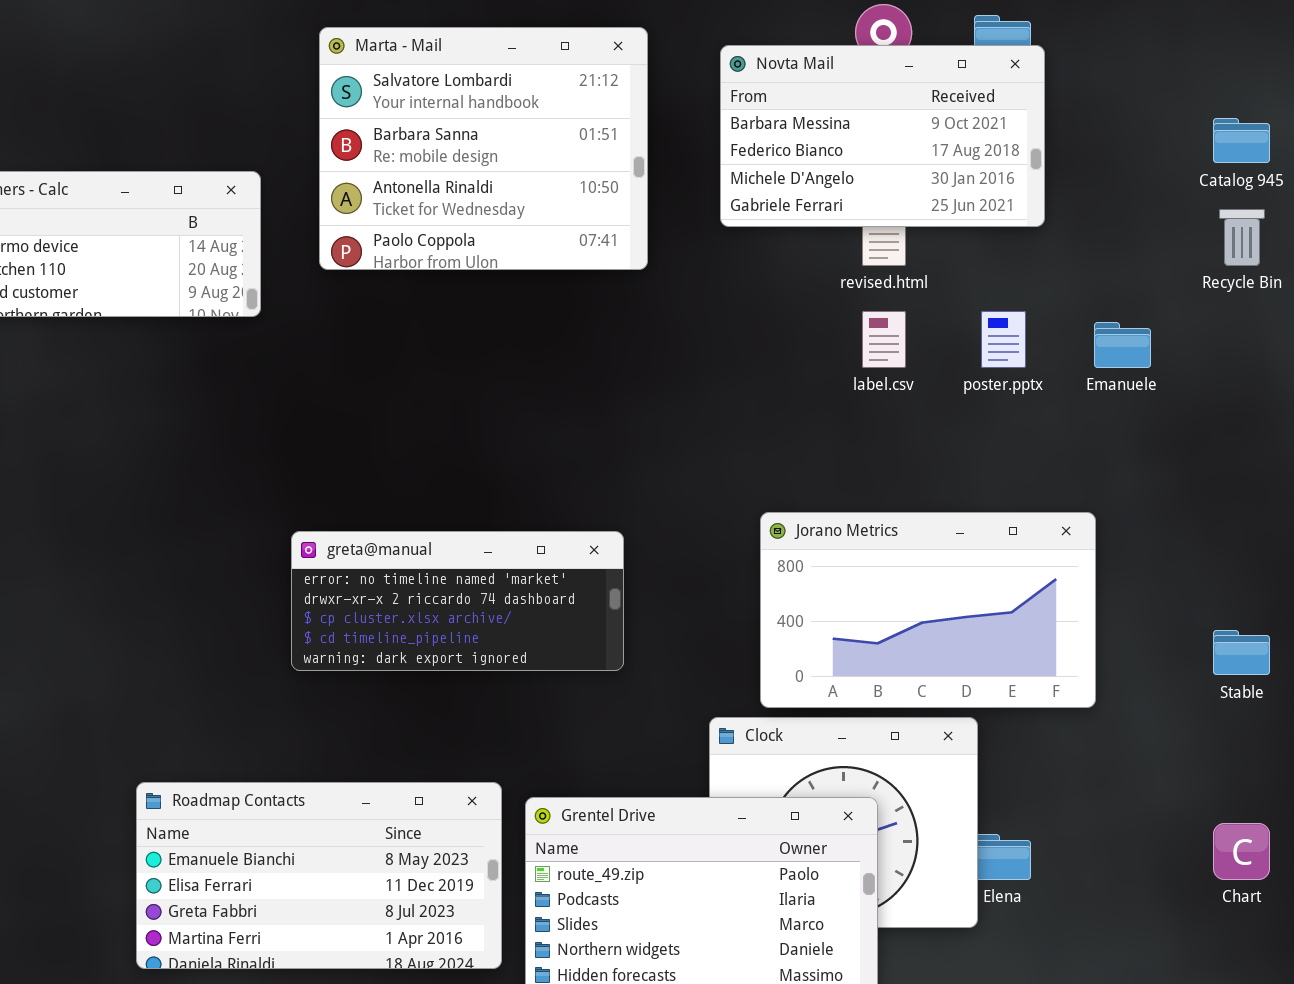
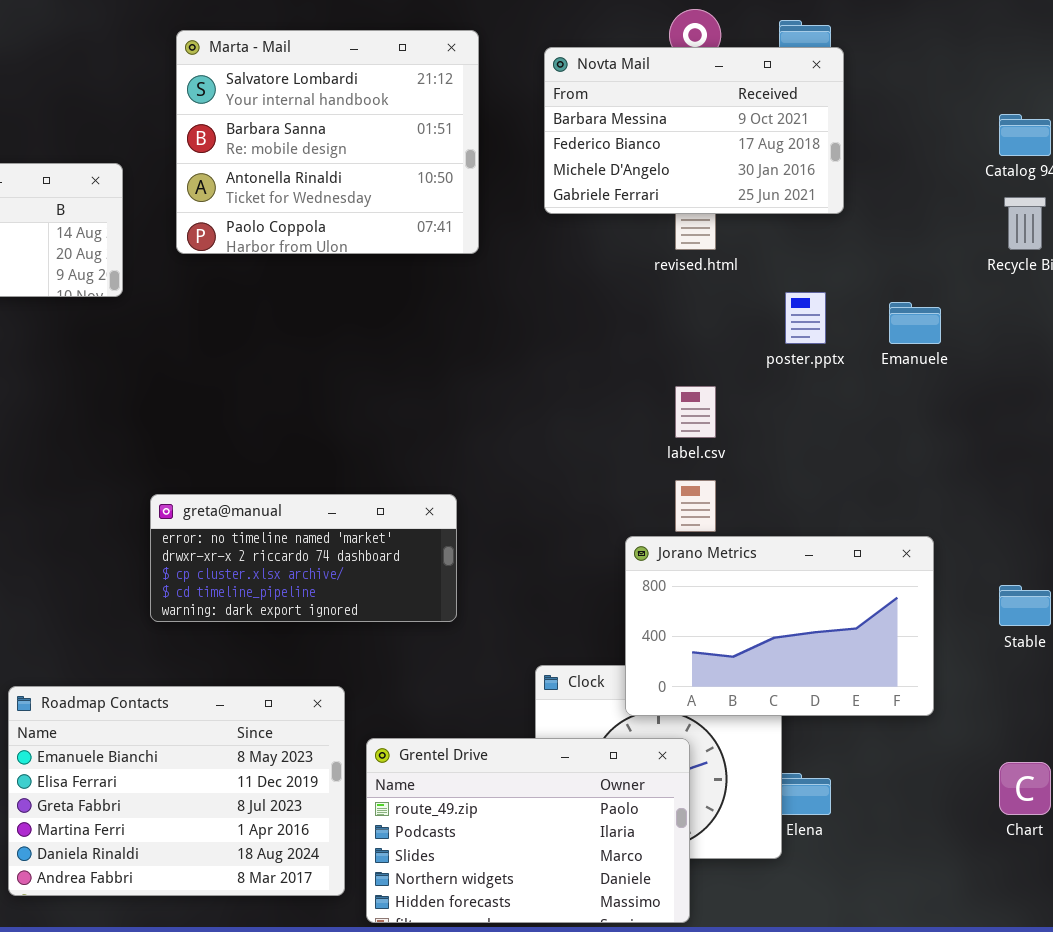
label.csv: [862,311,906,368] -> [675,386,716,438], moved
Jorano Metrics: [760,512,1096,708] -> [625,536,934,716], moved
Roadmap Contacts: [136,782,502,969] -> [8,686,345,896], resized

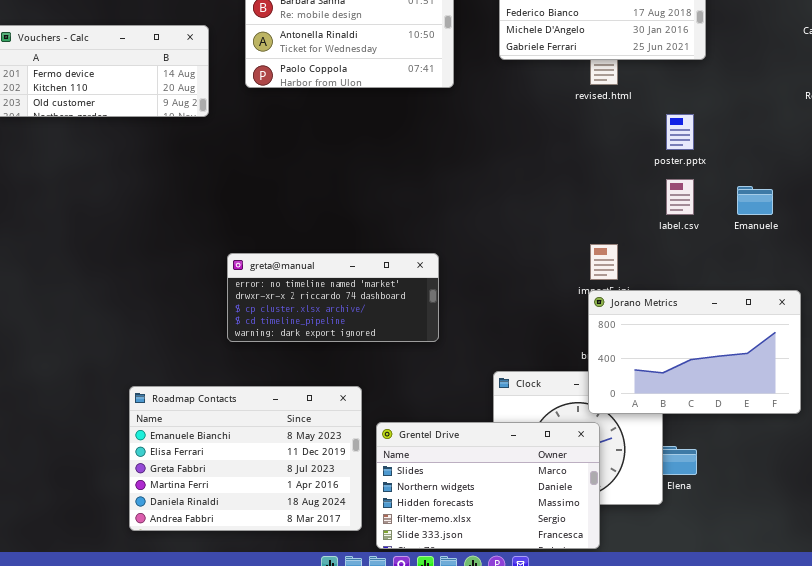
Emanuele: [889,302,941,344] -> [737,186,773,215], moved
label.csv: [675,386,716,438] -> [666,179,694,215], moved
Jorano Metrics: [625,536,934,716] -> [588,290,801,414], moved
Grentel Drive: [366,738,690,923] -> [376,422,600,549], scrolled down 2 rows

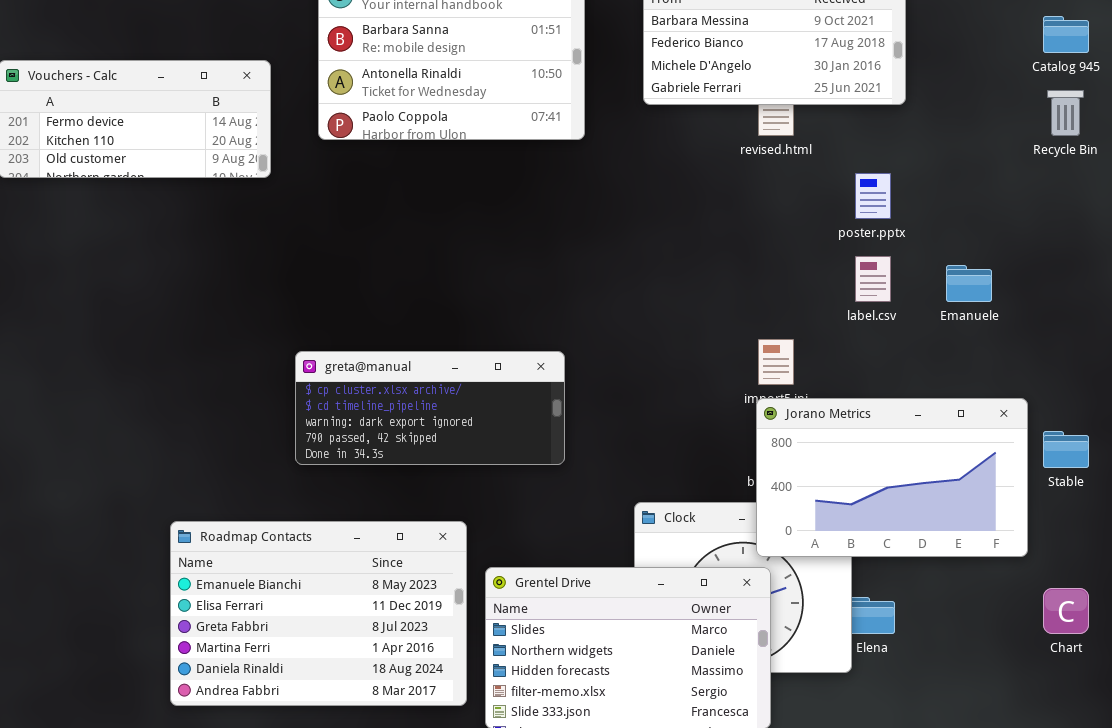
greta@manual: [227,253,439,342] -> [295,351,565,465], scrolled down 2 rows

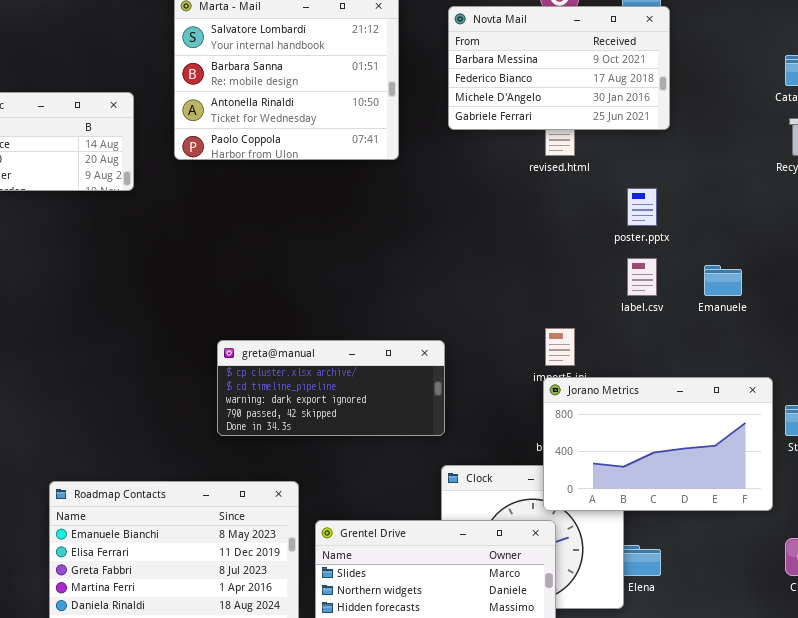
greta@manual: [295,351,565,465] -> [217,340,445,436], moved

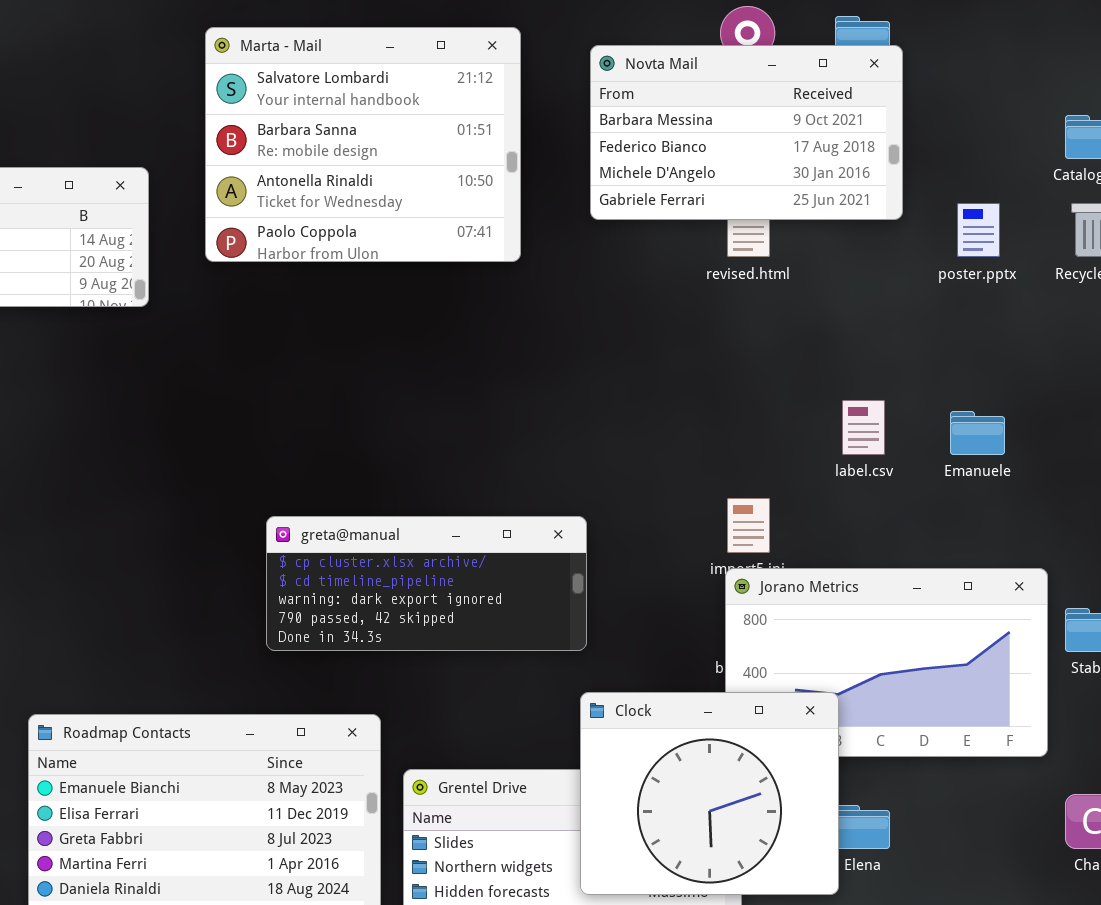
poster.pptx: [627,188,657,226] -> [957,203,1000,257], moved
Clock: [441,465,624,609] -> [580,692,839,895], raised

